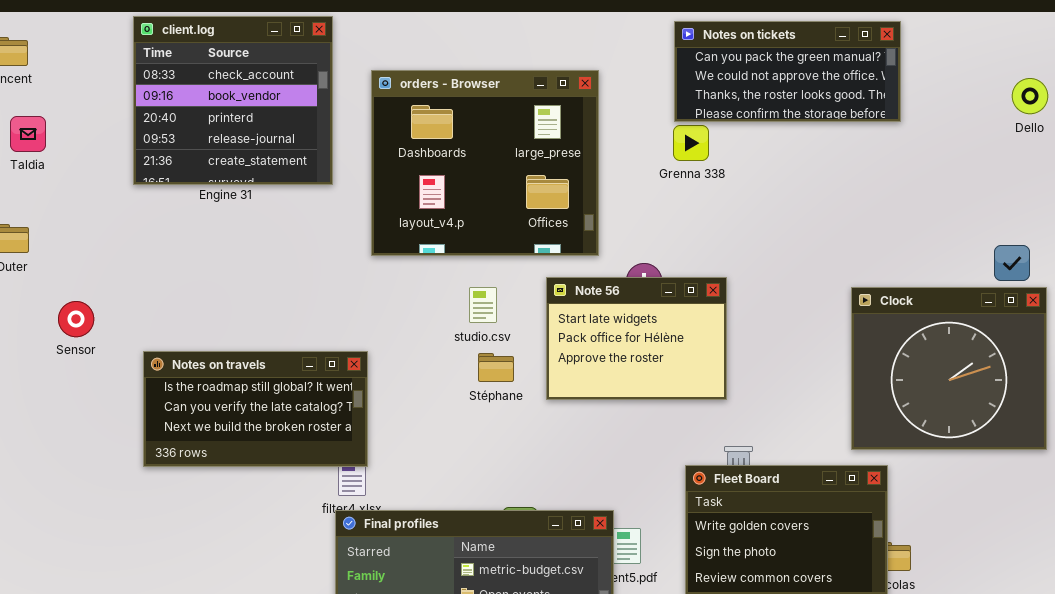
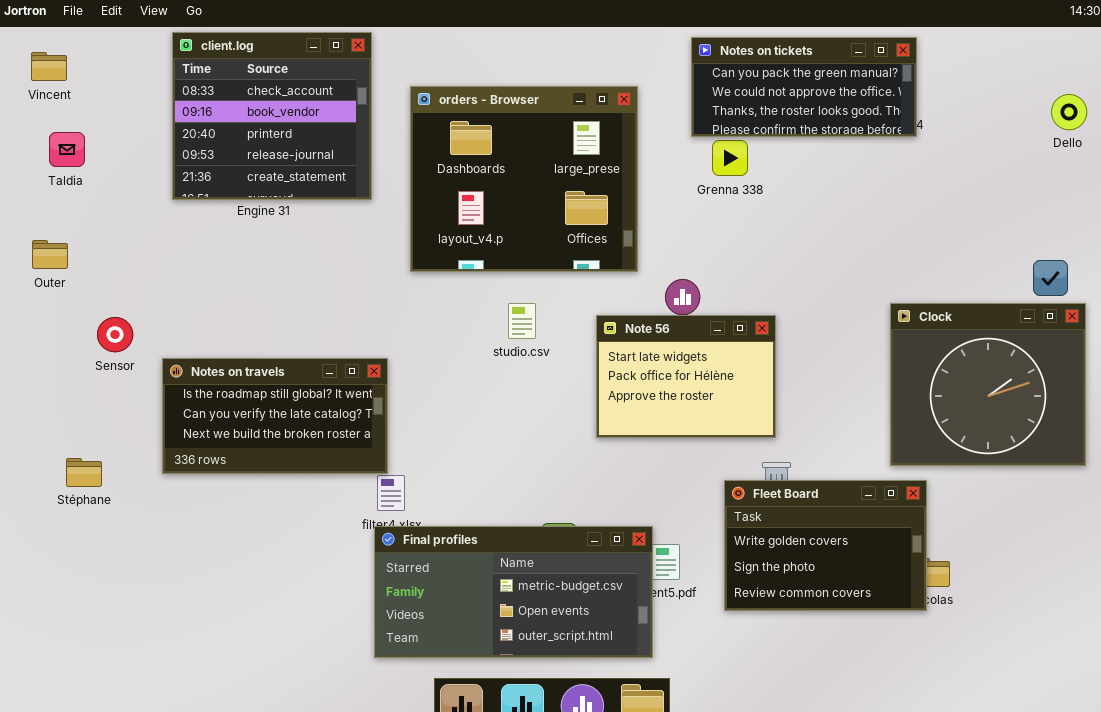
Notes on tickets: [674,21,901,122] -> [691,37,917,137], moved
Note 56: [546,277,727,400] -> [596,315,776,438], moved
Notes on travels: [143,351,368,467] -> [162,358,388,474], moved
Stéphane: [478,353,514,382] -> [66,458,102,487], moved

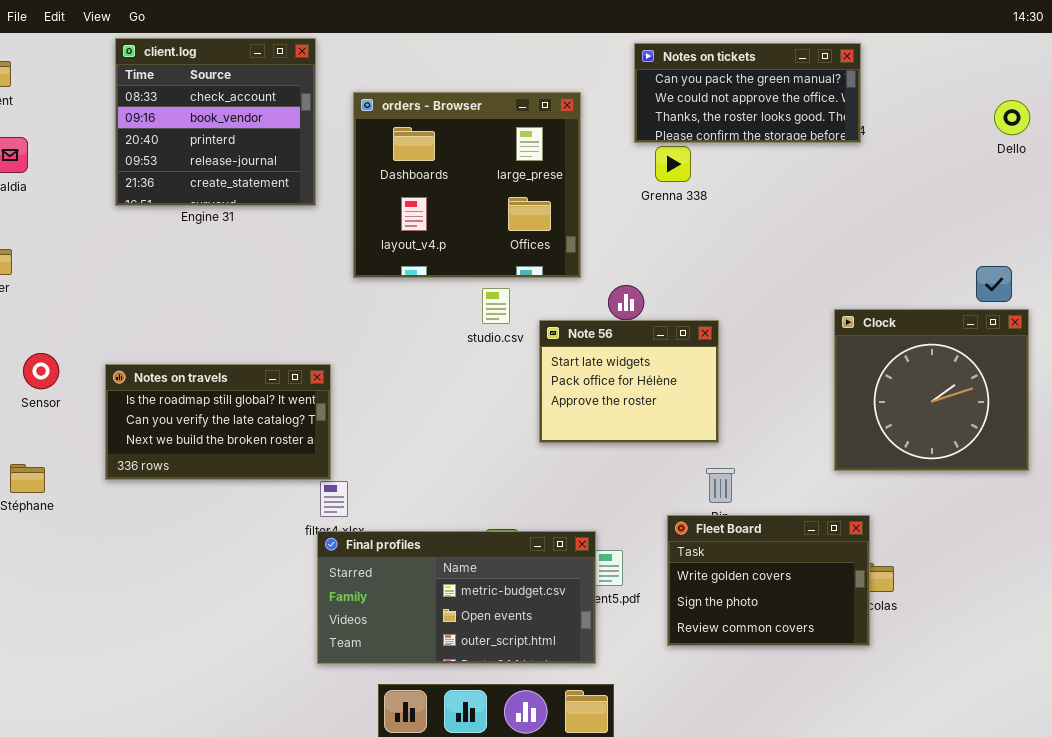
studio.csv: [508,303,536,339] -> [482,288,510,324], moved
Sensor: [97,317,133,352] -> [23,353,59,389], moved
Fleet Board: [724,480,927,611] -> [667,515,870,646], moved

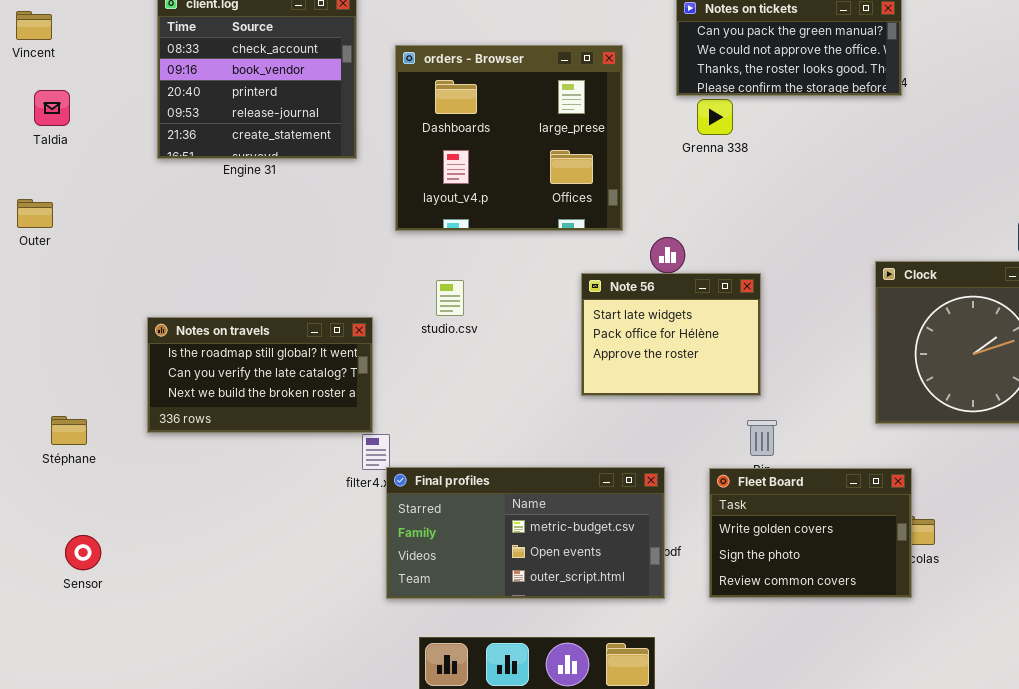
studio.csv: [482,288,510,324] -> [436,280,464,316], moved
Sensor: [23,353,59,389] -> [65,535,101,570], moved
Final profiles: [317,531,596,664] -> [386,467,665,599], moved

